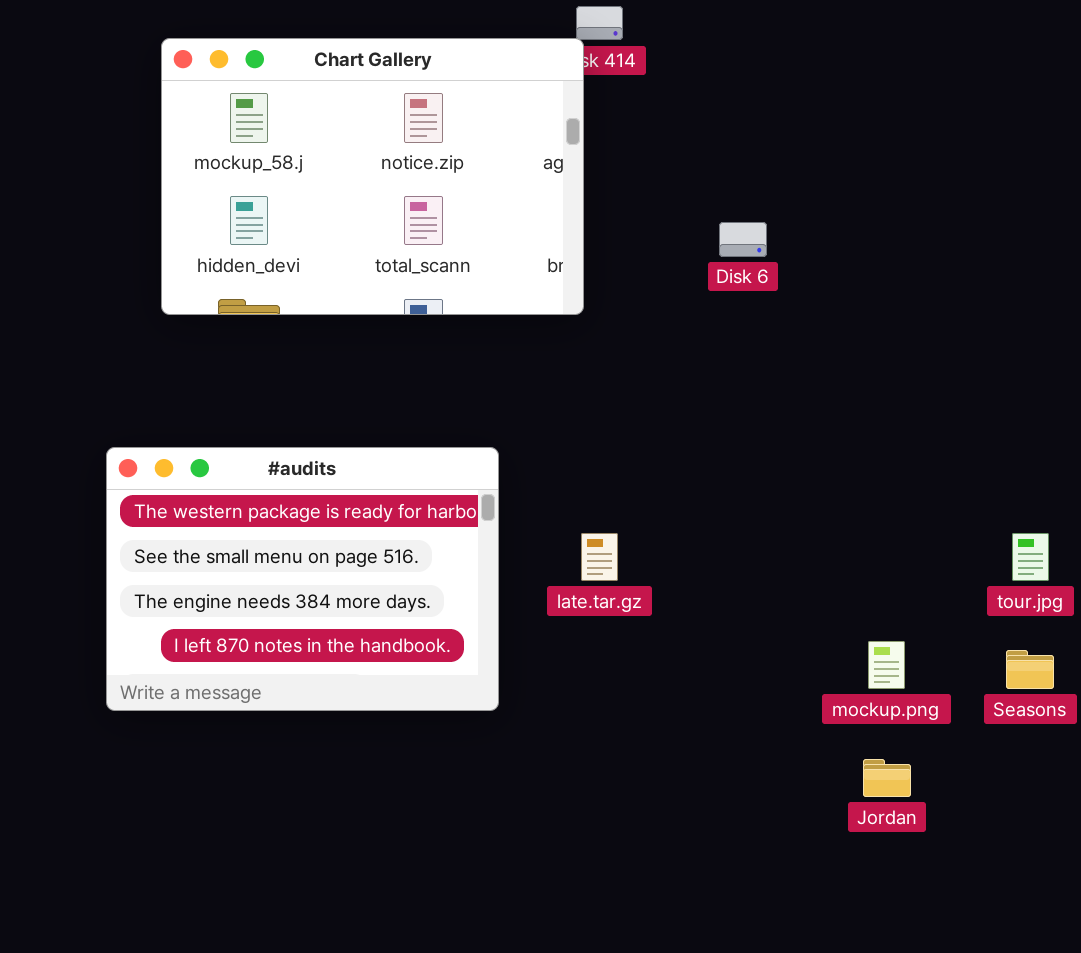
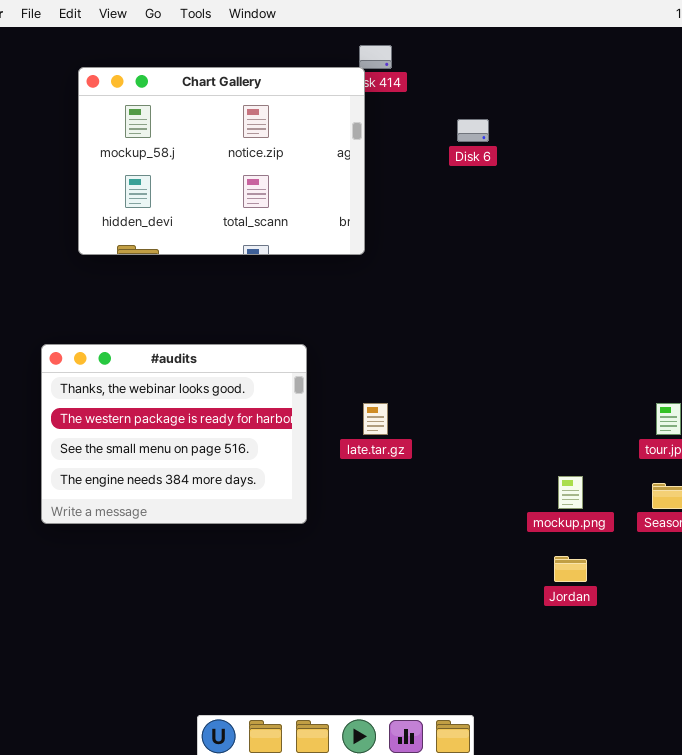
Disk 6: [719,222,767,257] -> [457,119,489,142], moved
#audits: [106,447,499,711] -> [41,344,307,524], scrolled up 1 row

